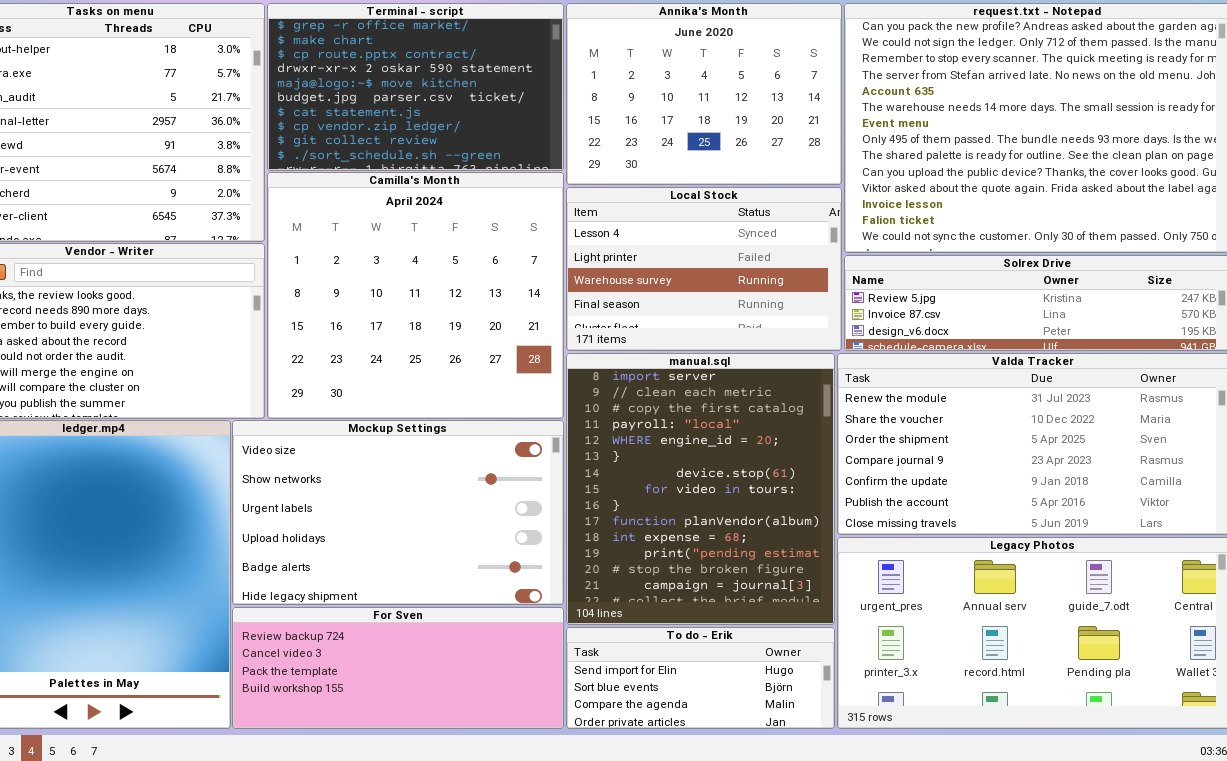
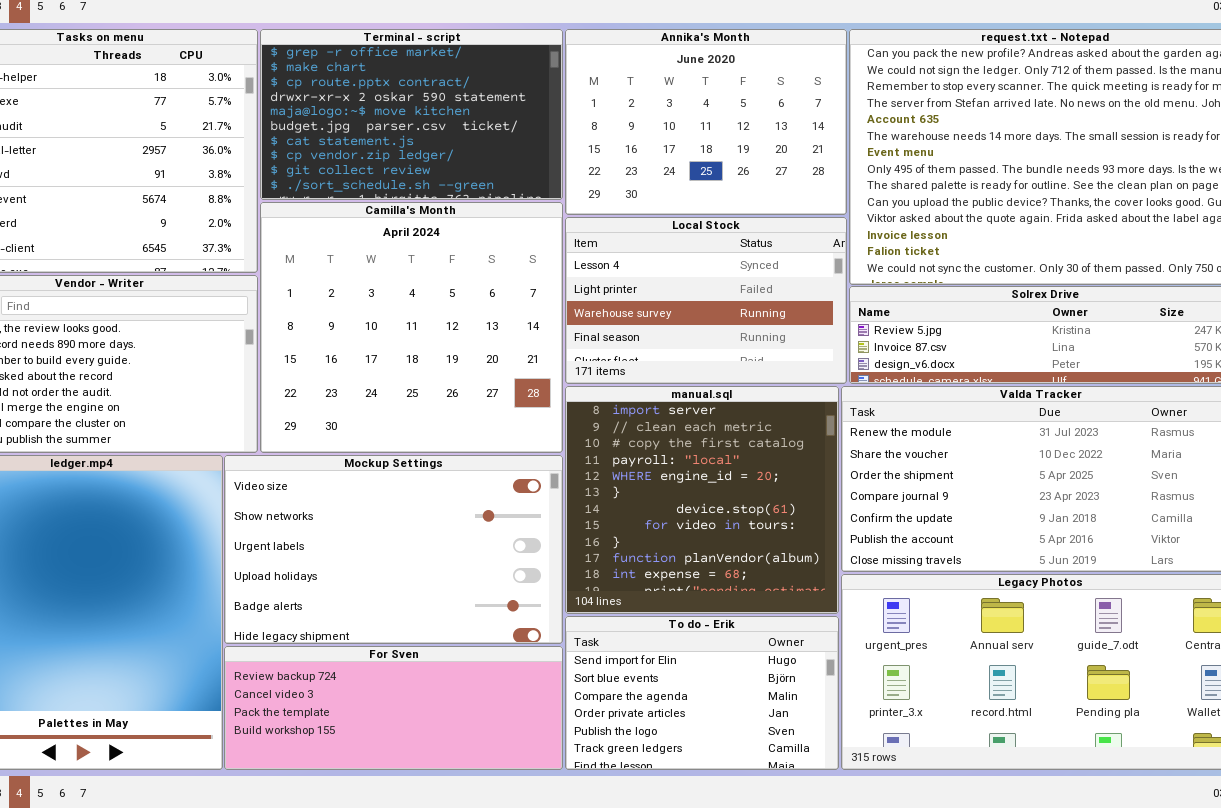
manual.sql: [566,353,835,625] -> [565,386,839,614], resized
To do - Erik: [566,627,835,729] -> [565,616,839,770], resized

